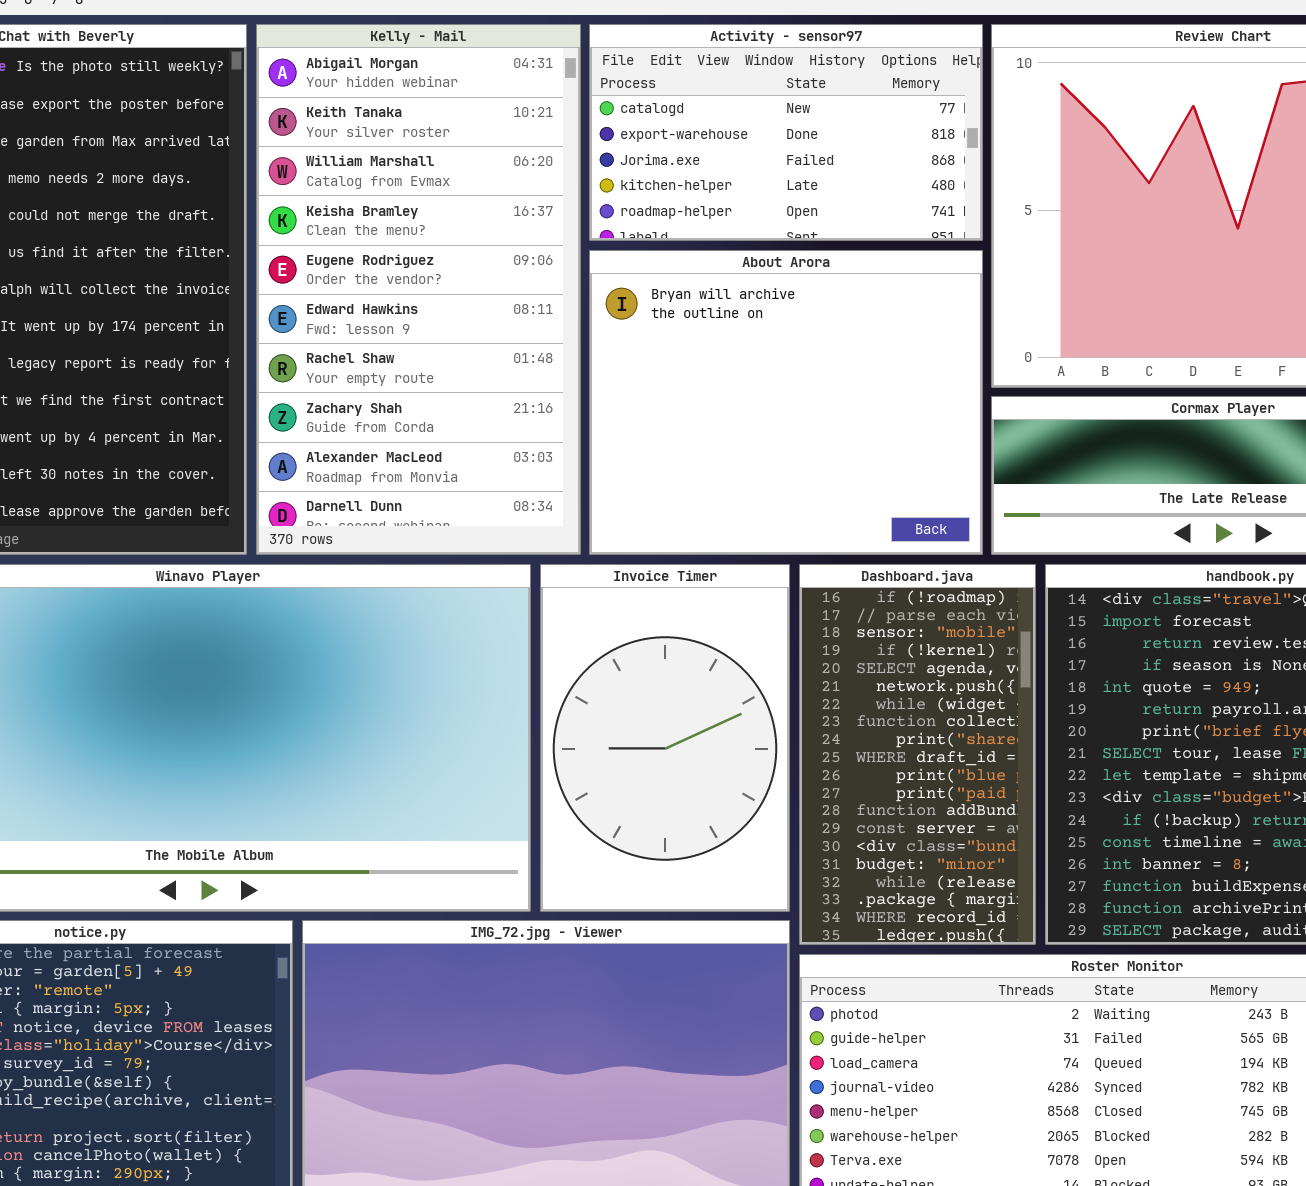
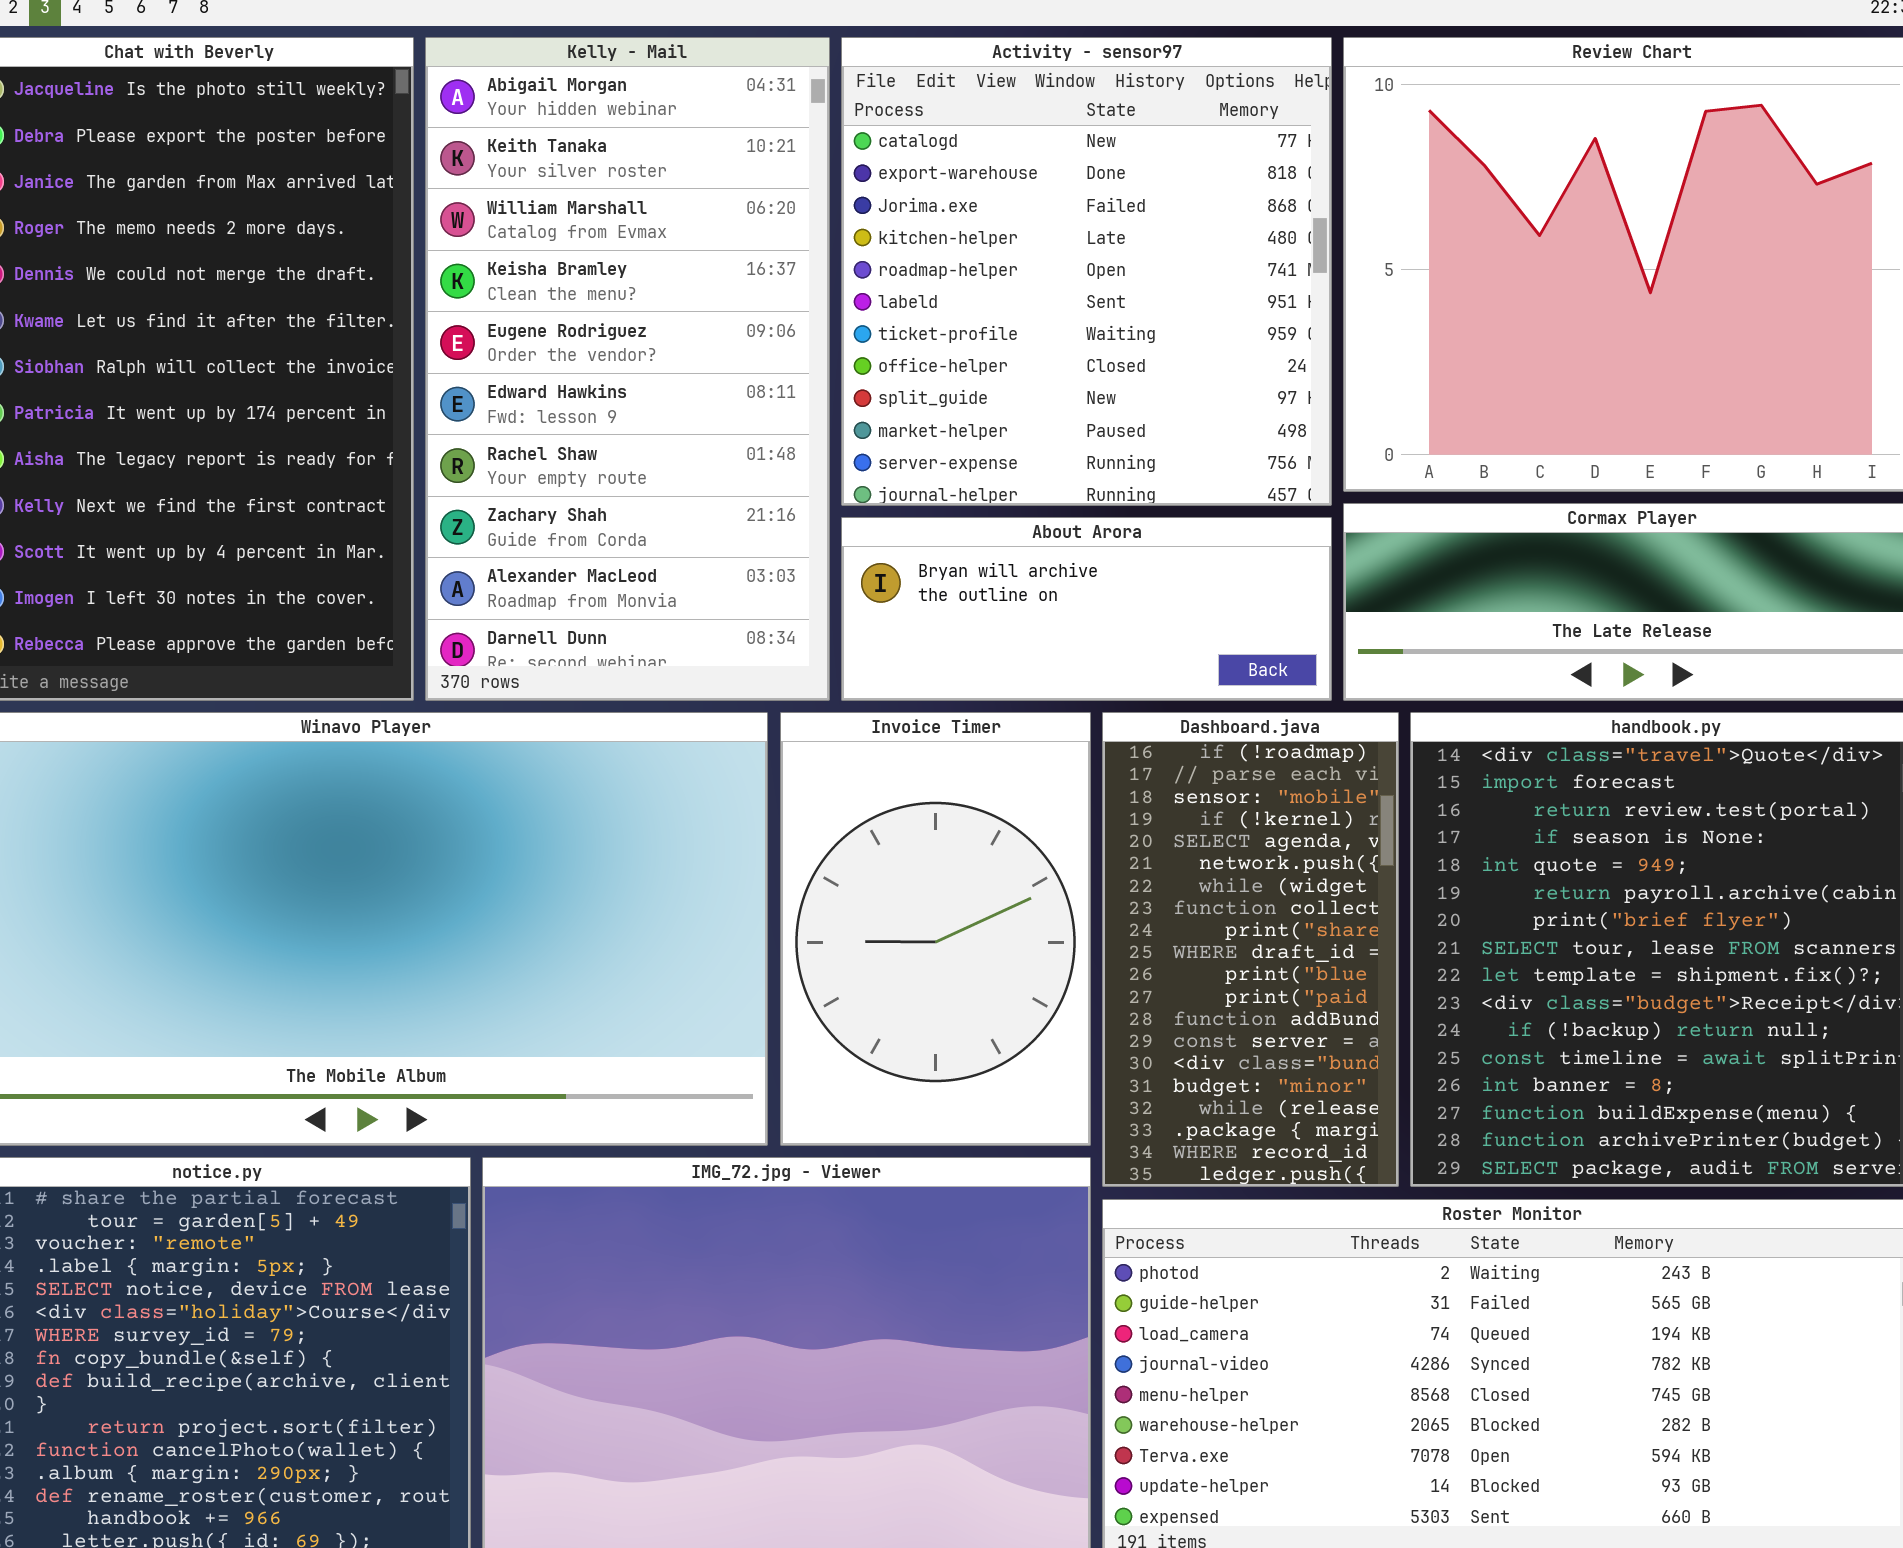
Activity - sensor97: [589,24,983,241] -> [841,37,1332,506], resized
About Arora: [589,250,983,555] -> [841,517,1332,701], resized

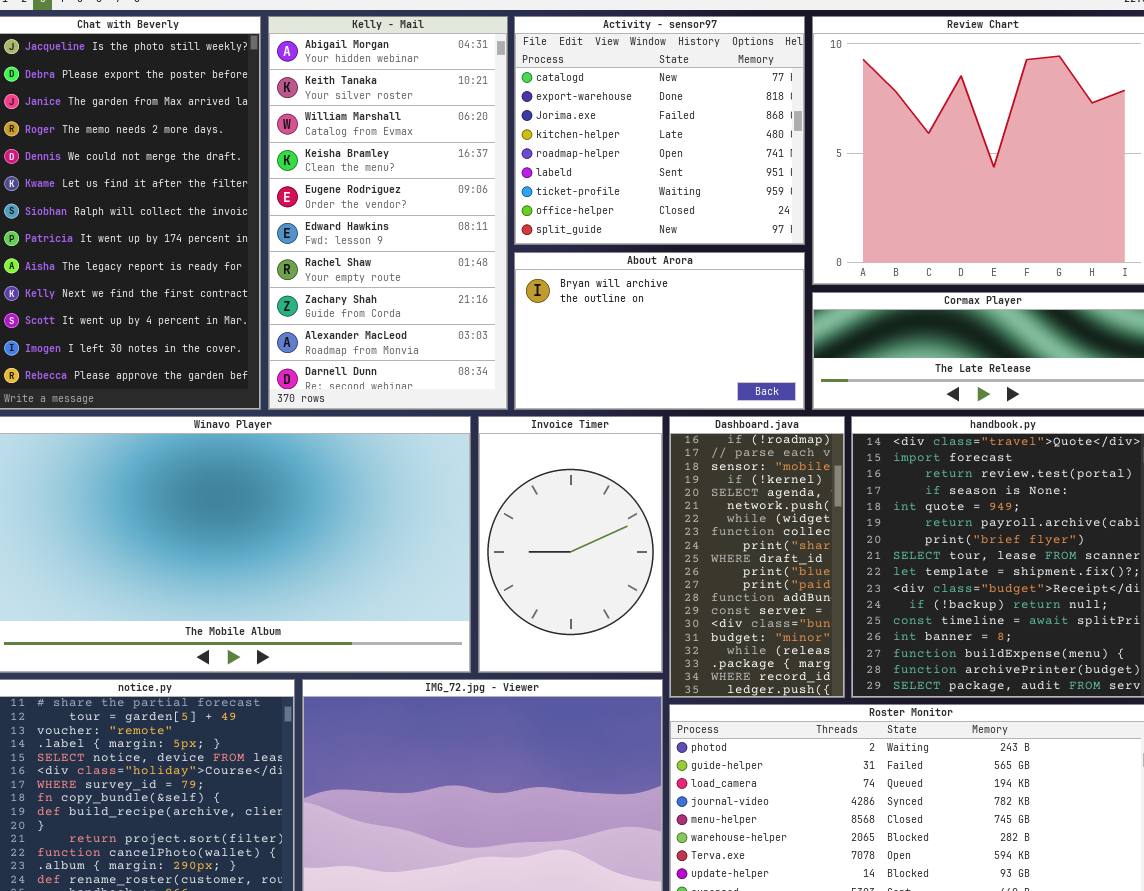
Activity - sensor97: [841,37,1332,506] -> [514,16,805,245], resized
About Arora: [841,517,1332,701] -> [514,252,805,410], resized

